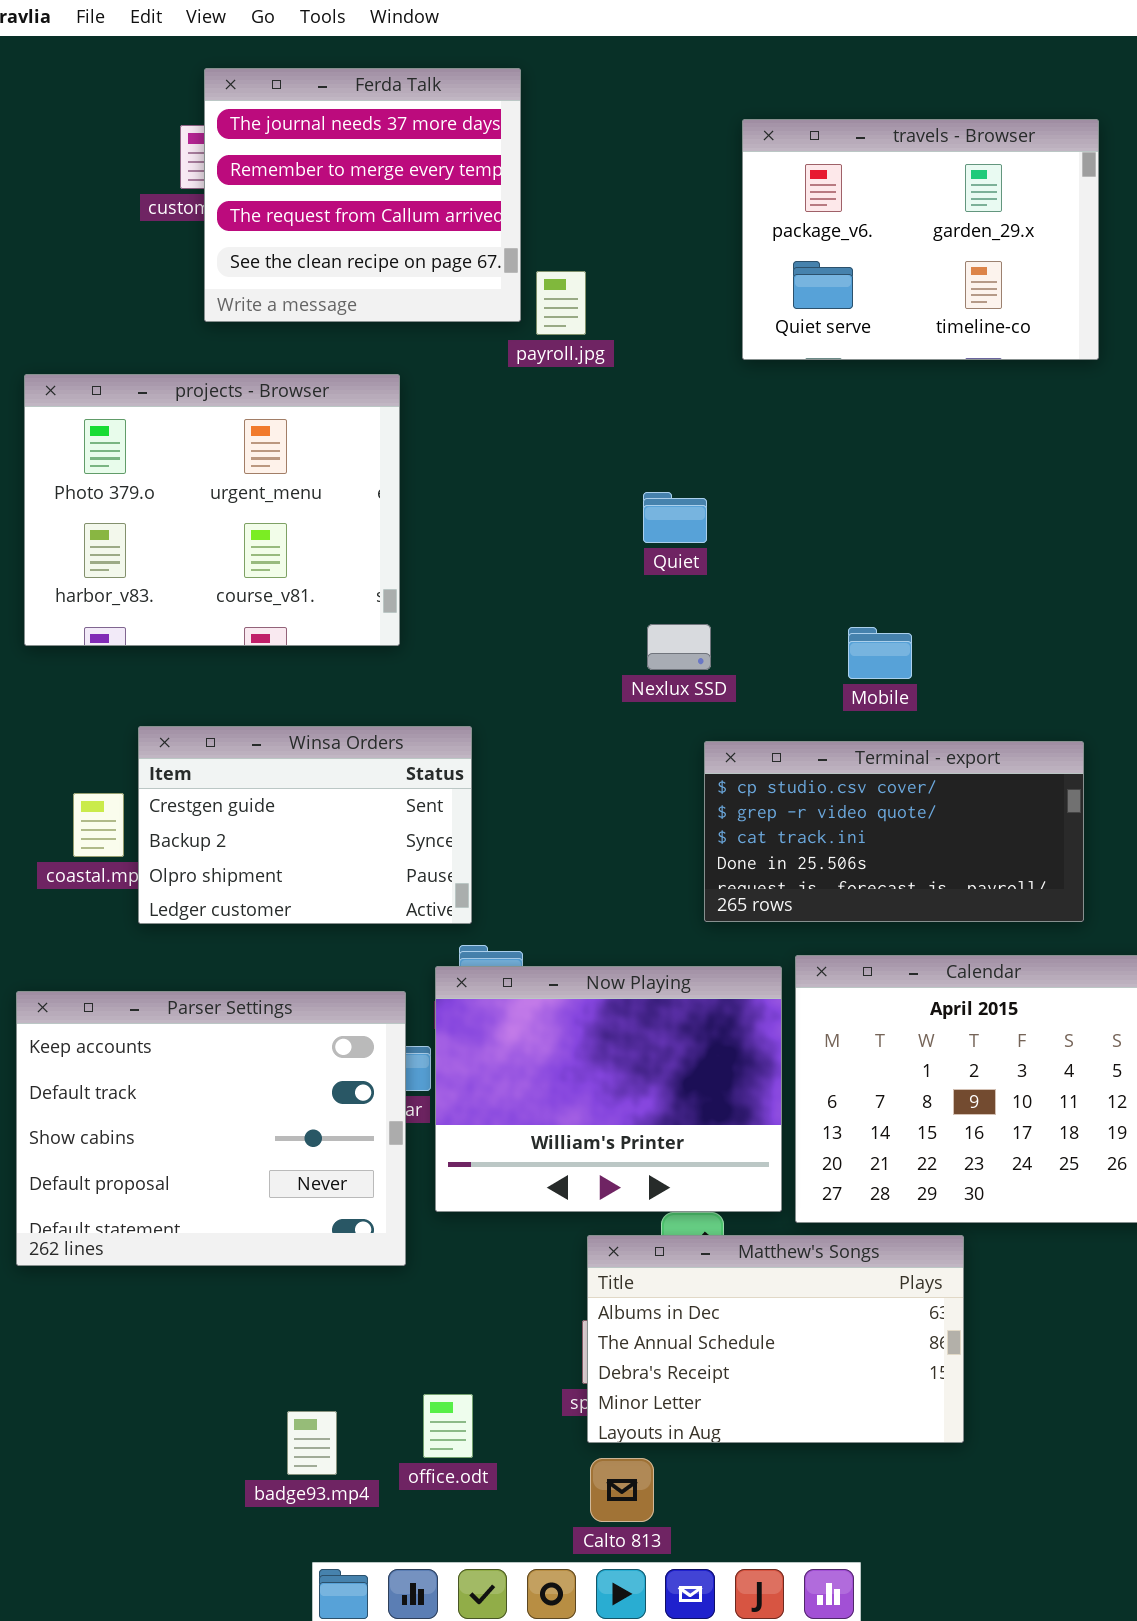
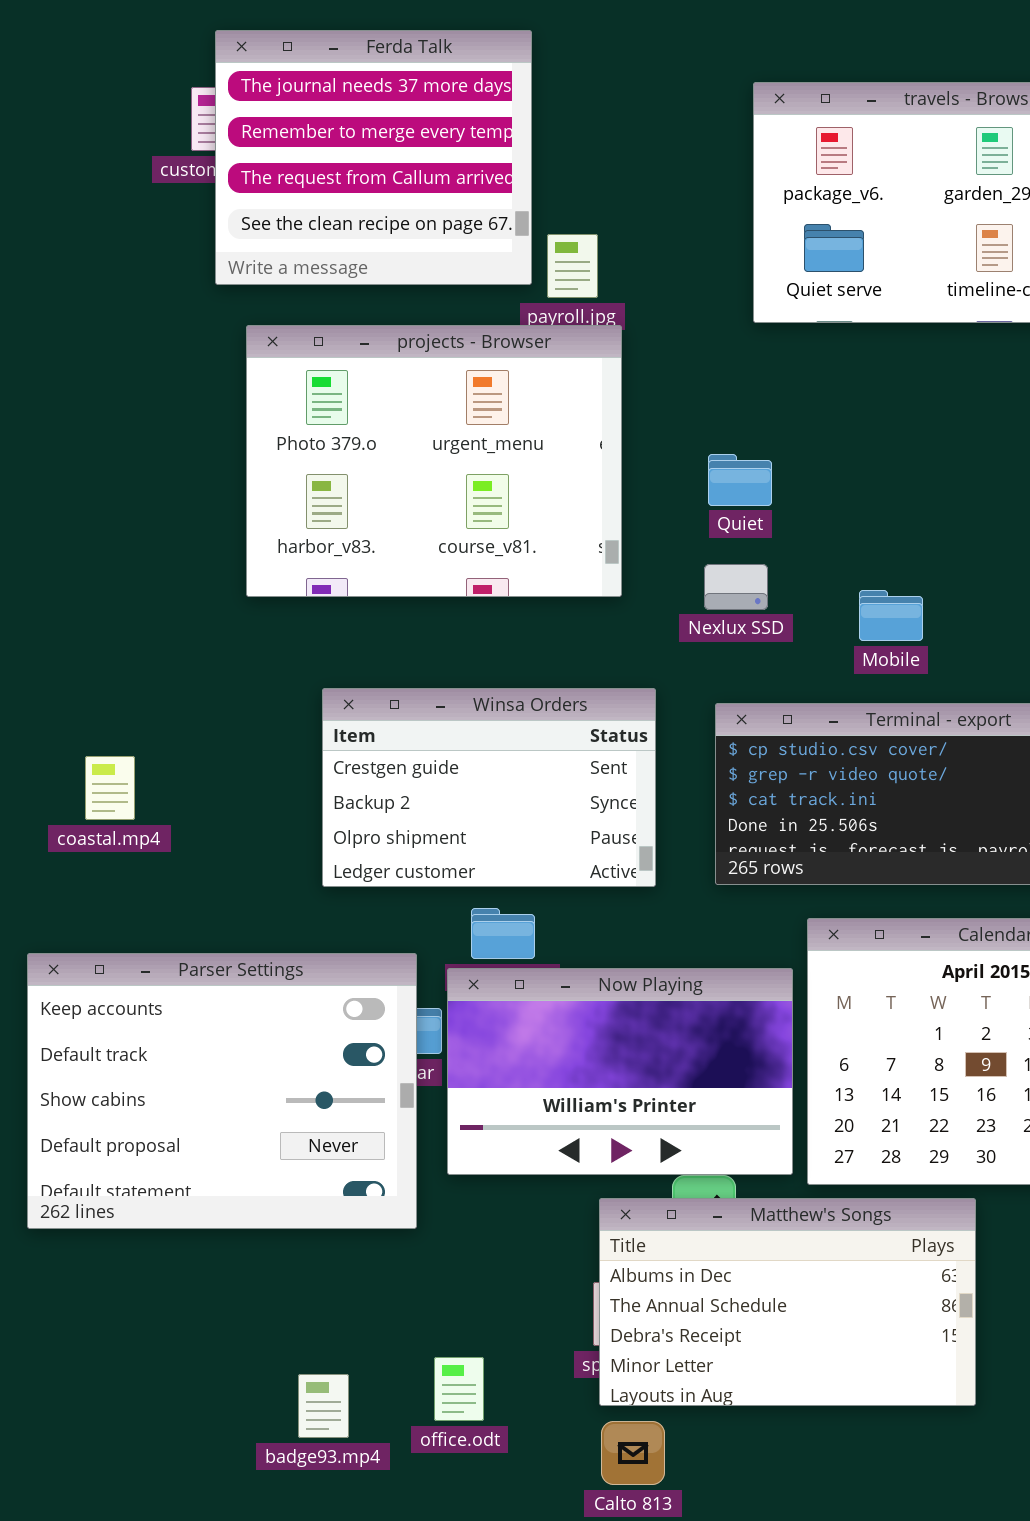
projects - Browser: [24,374,400,646] -> [246,325,622,597], moved
Quiet: [643,492,707,543] -> [708,454,772,506], moved
Nexlux SSD: [647,624,711,670] -> [704,564,768,610], moved
Winsa Orders: [138,726,472,924] -> [322,688,656,887], moved
Now Playing: [435,966,782,1212] -> [447,968,793,1175], resized

